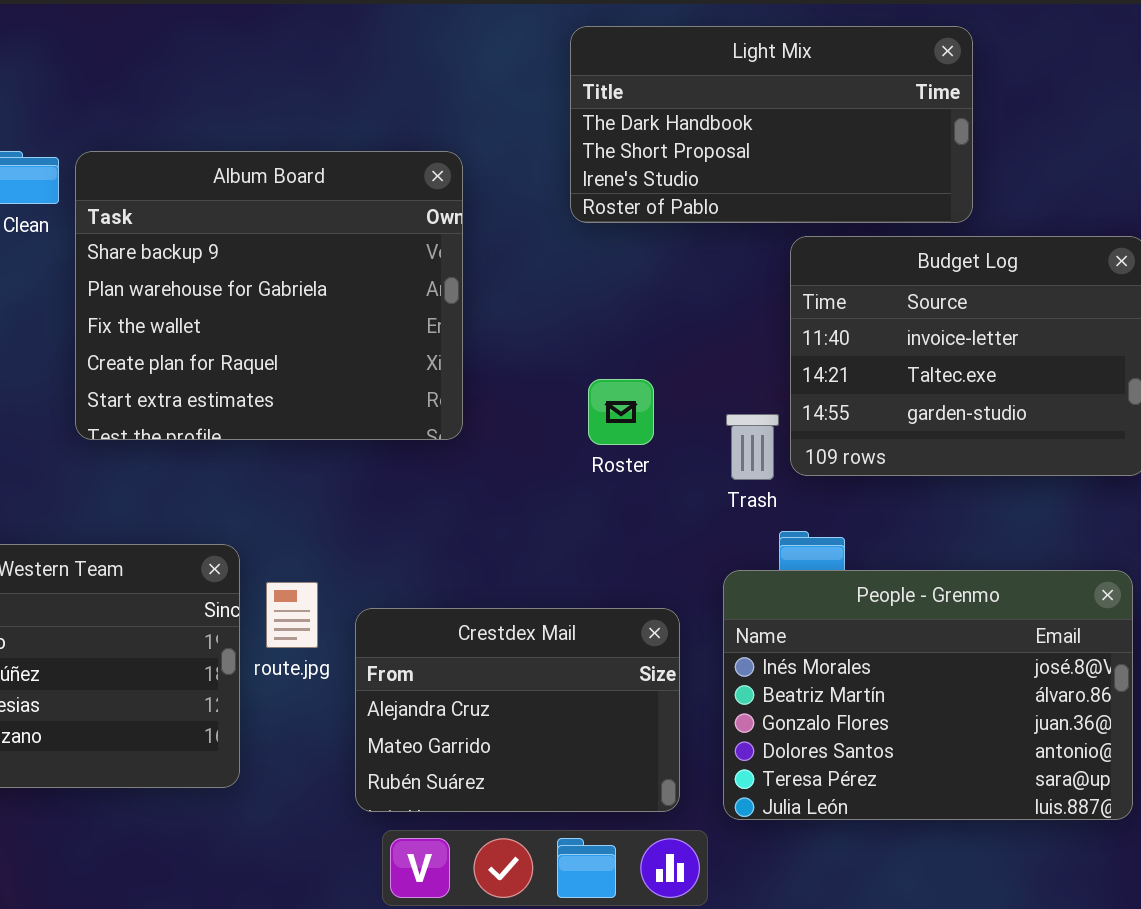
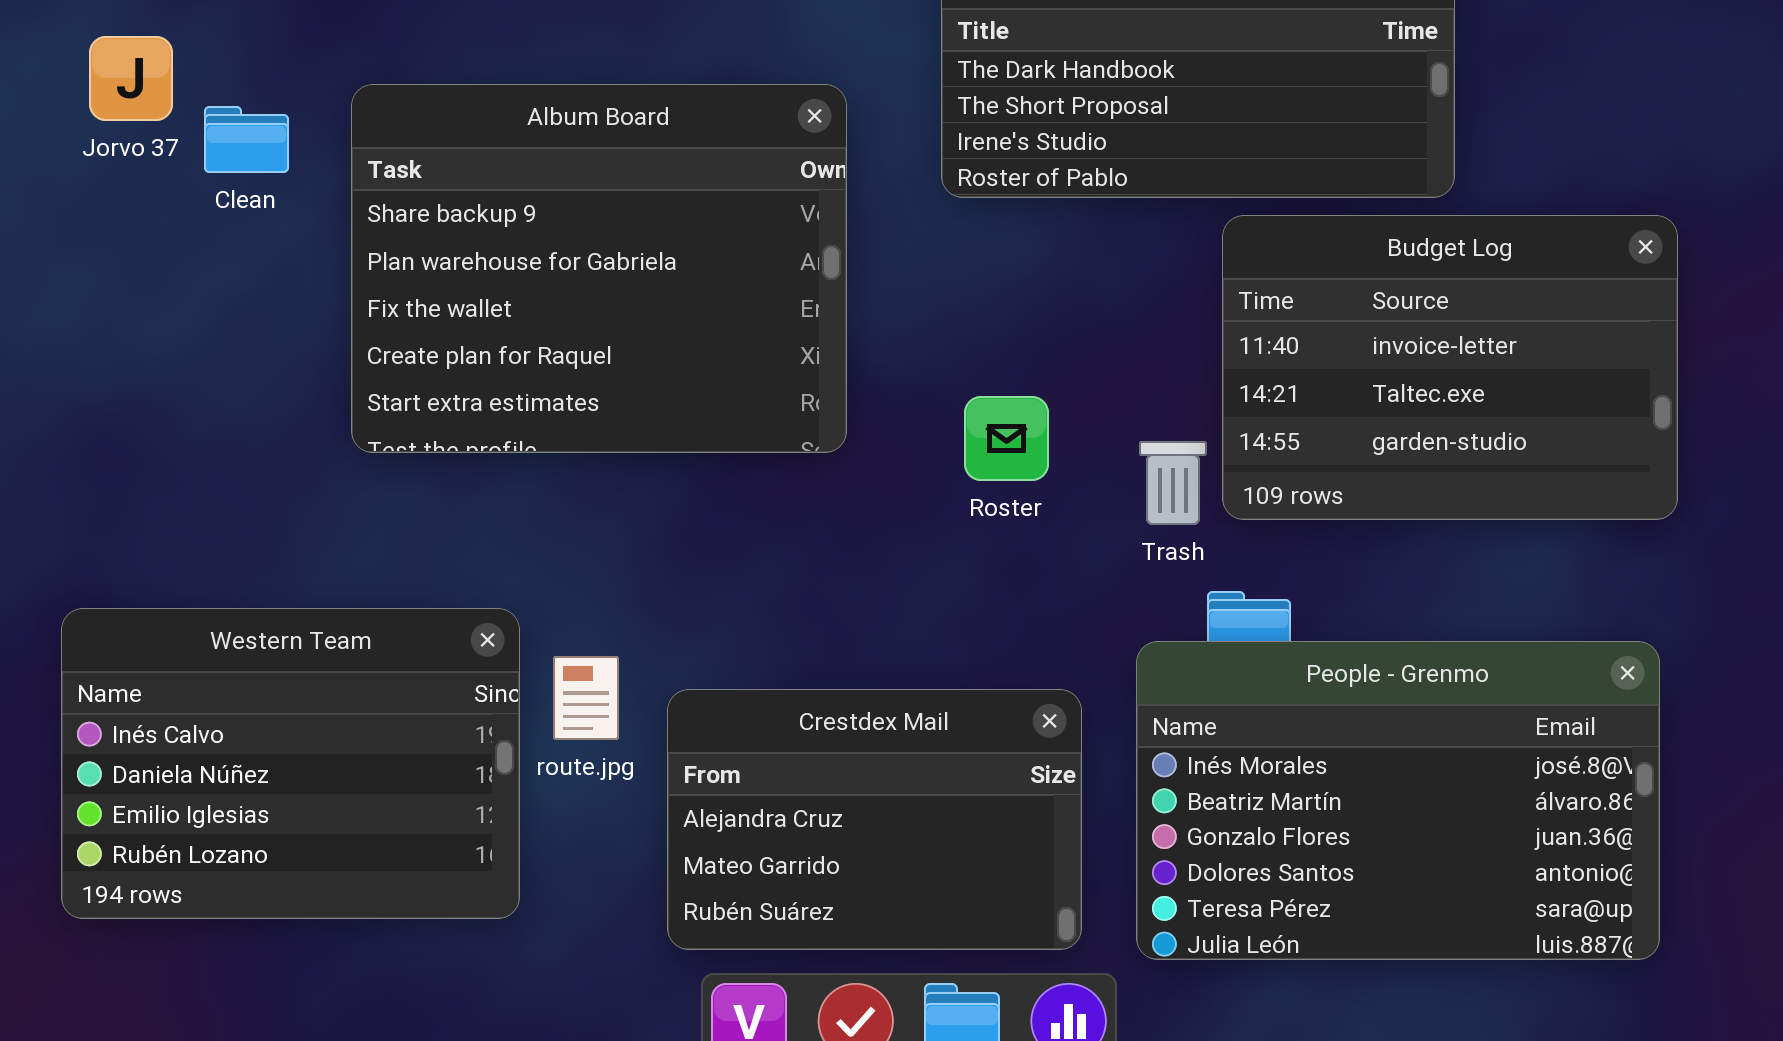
Album Board: [75,151,463,440] -> [351,84,847,453], moved

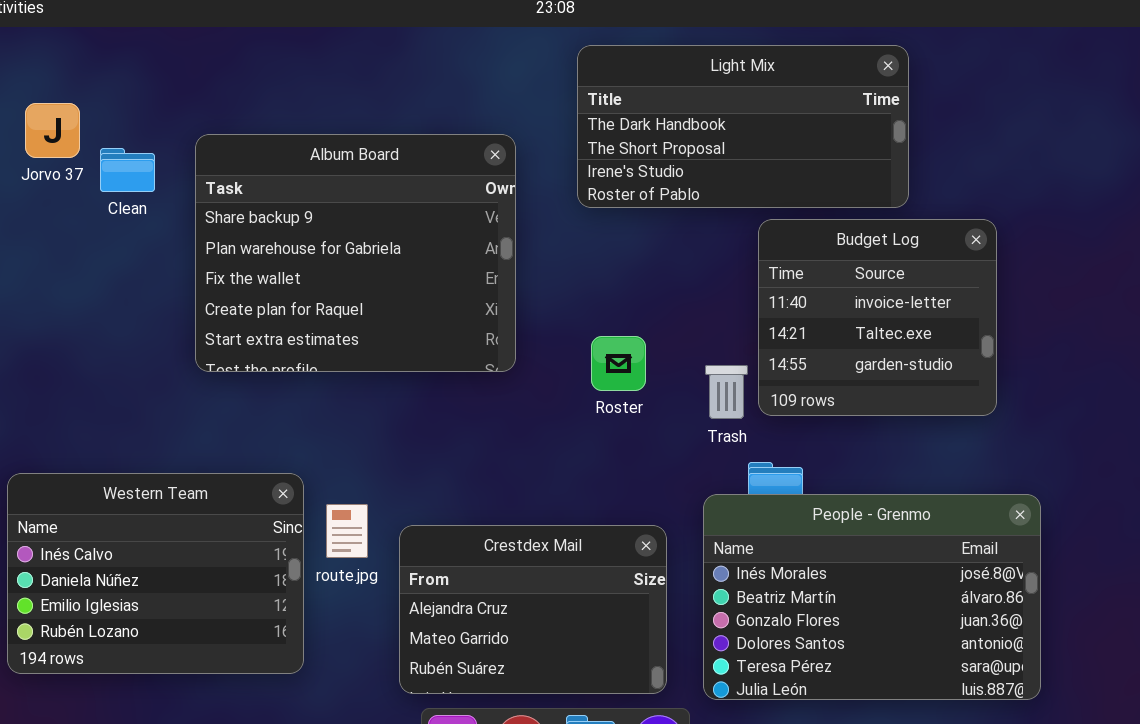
Budget Log: [1222,215,1678,520] -> [758,219,997,416], resized

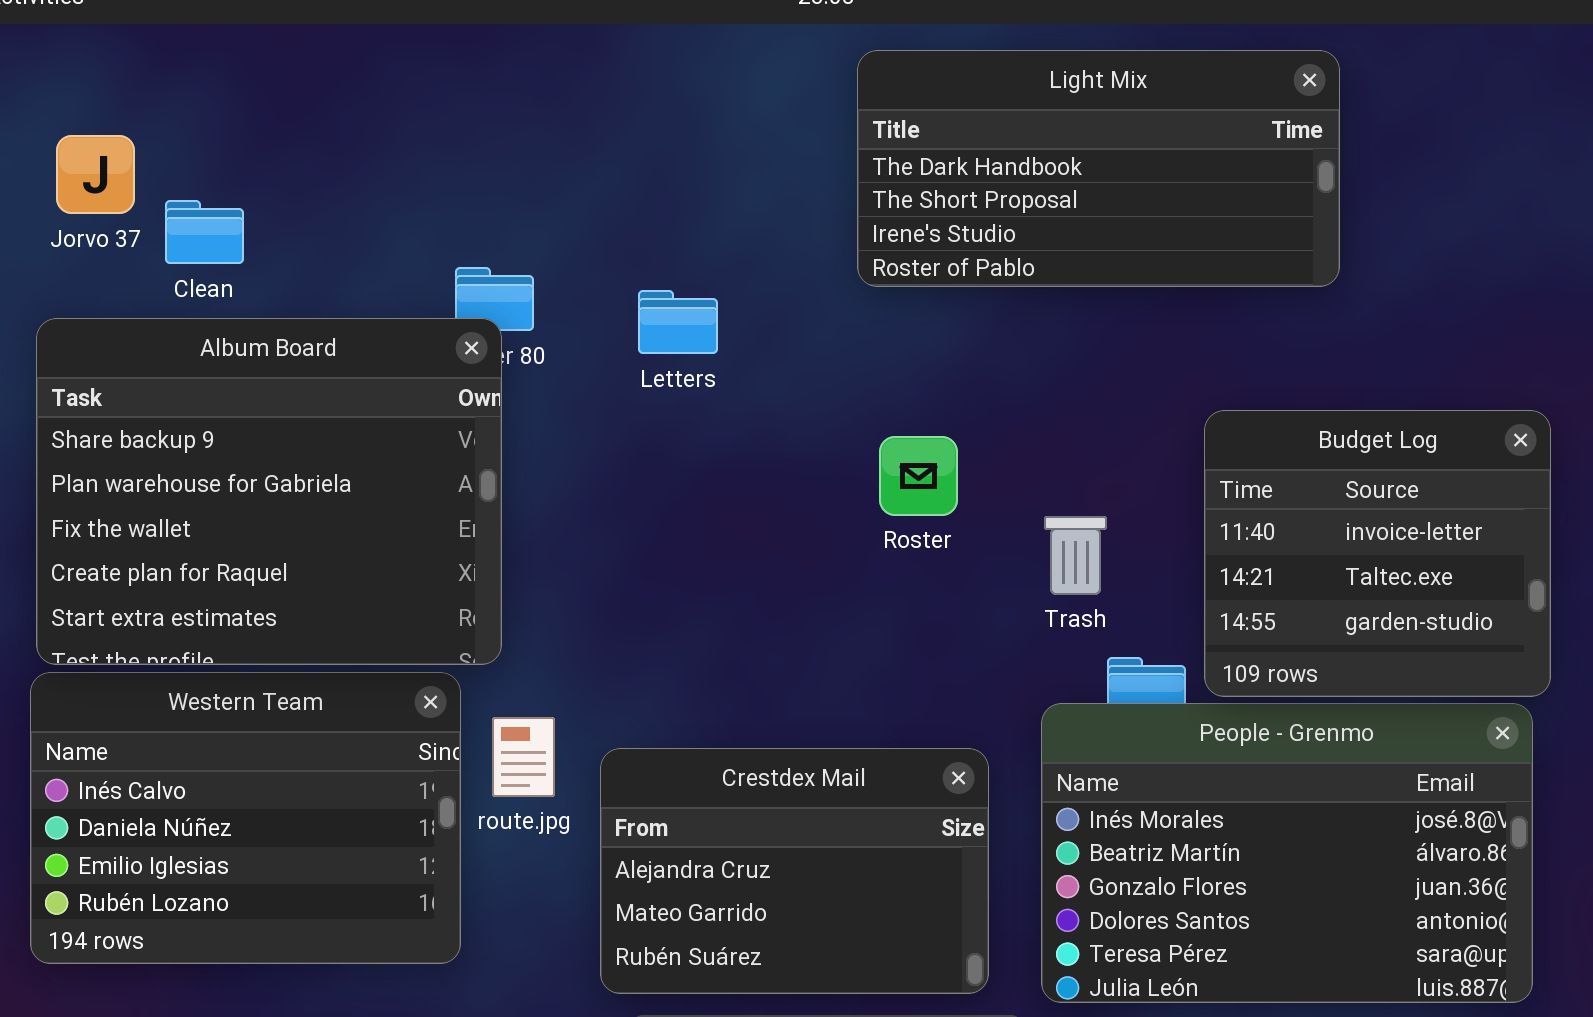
Album Board: [195,134,516,372] -> [36,318,502,665], moved
Budget Log: [758,219,997,416] -> [1204,410,1551,697], moved
Roster: [591,336,646,391] -> [879,436,958,516], moved

